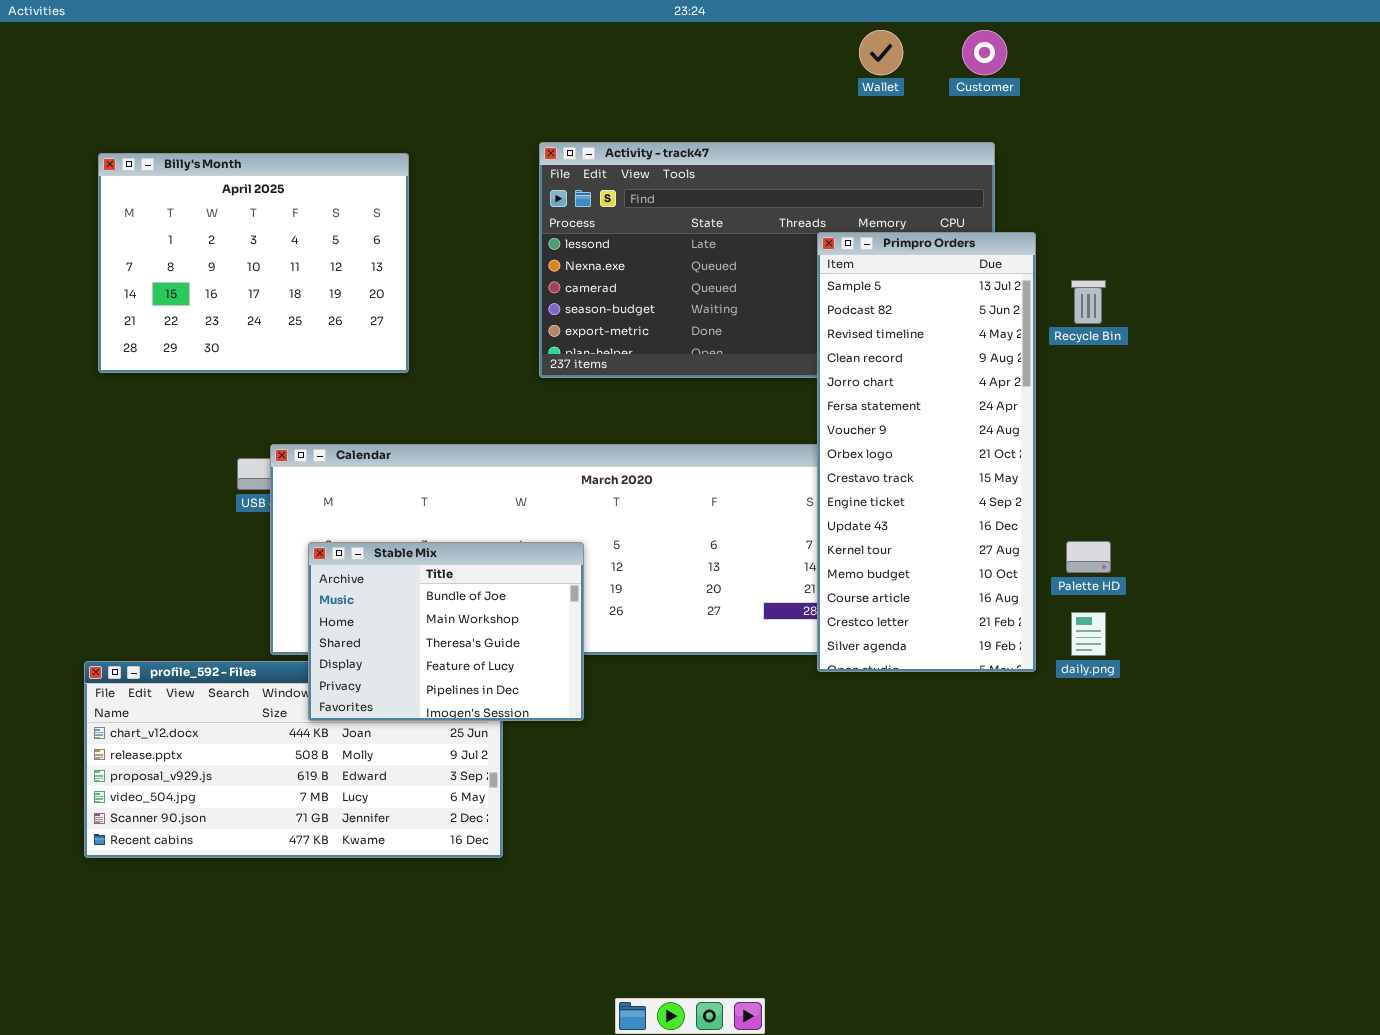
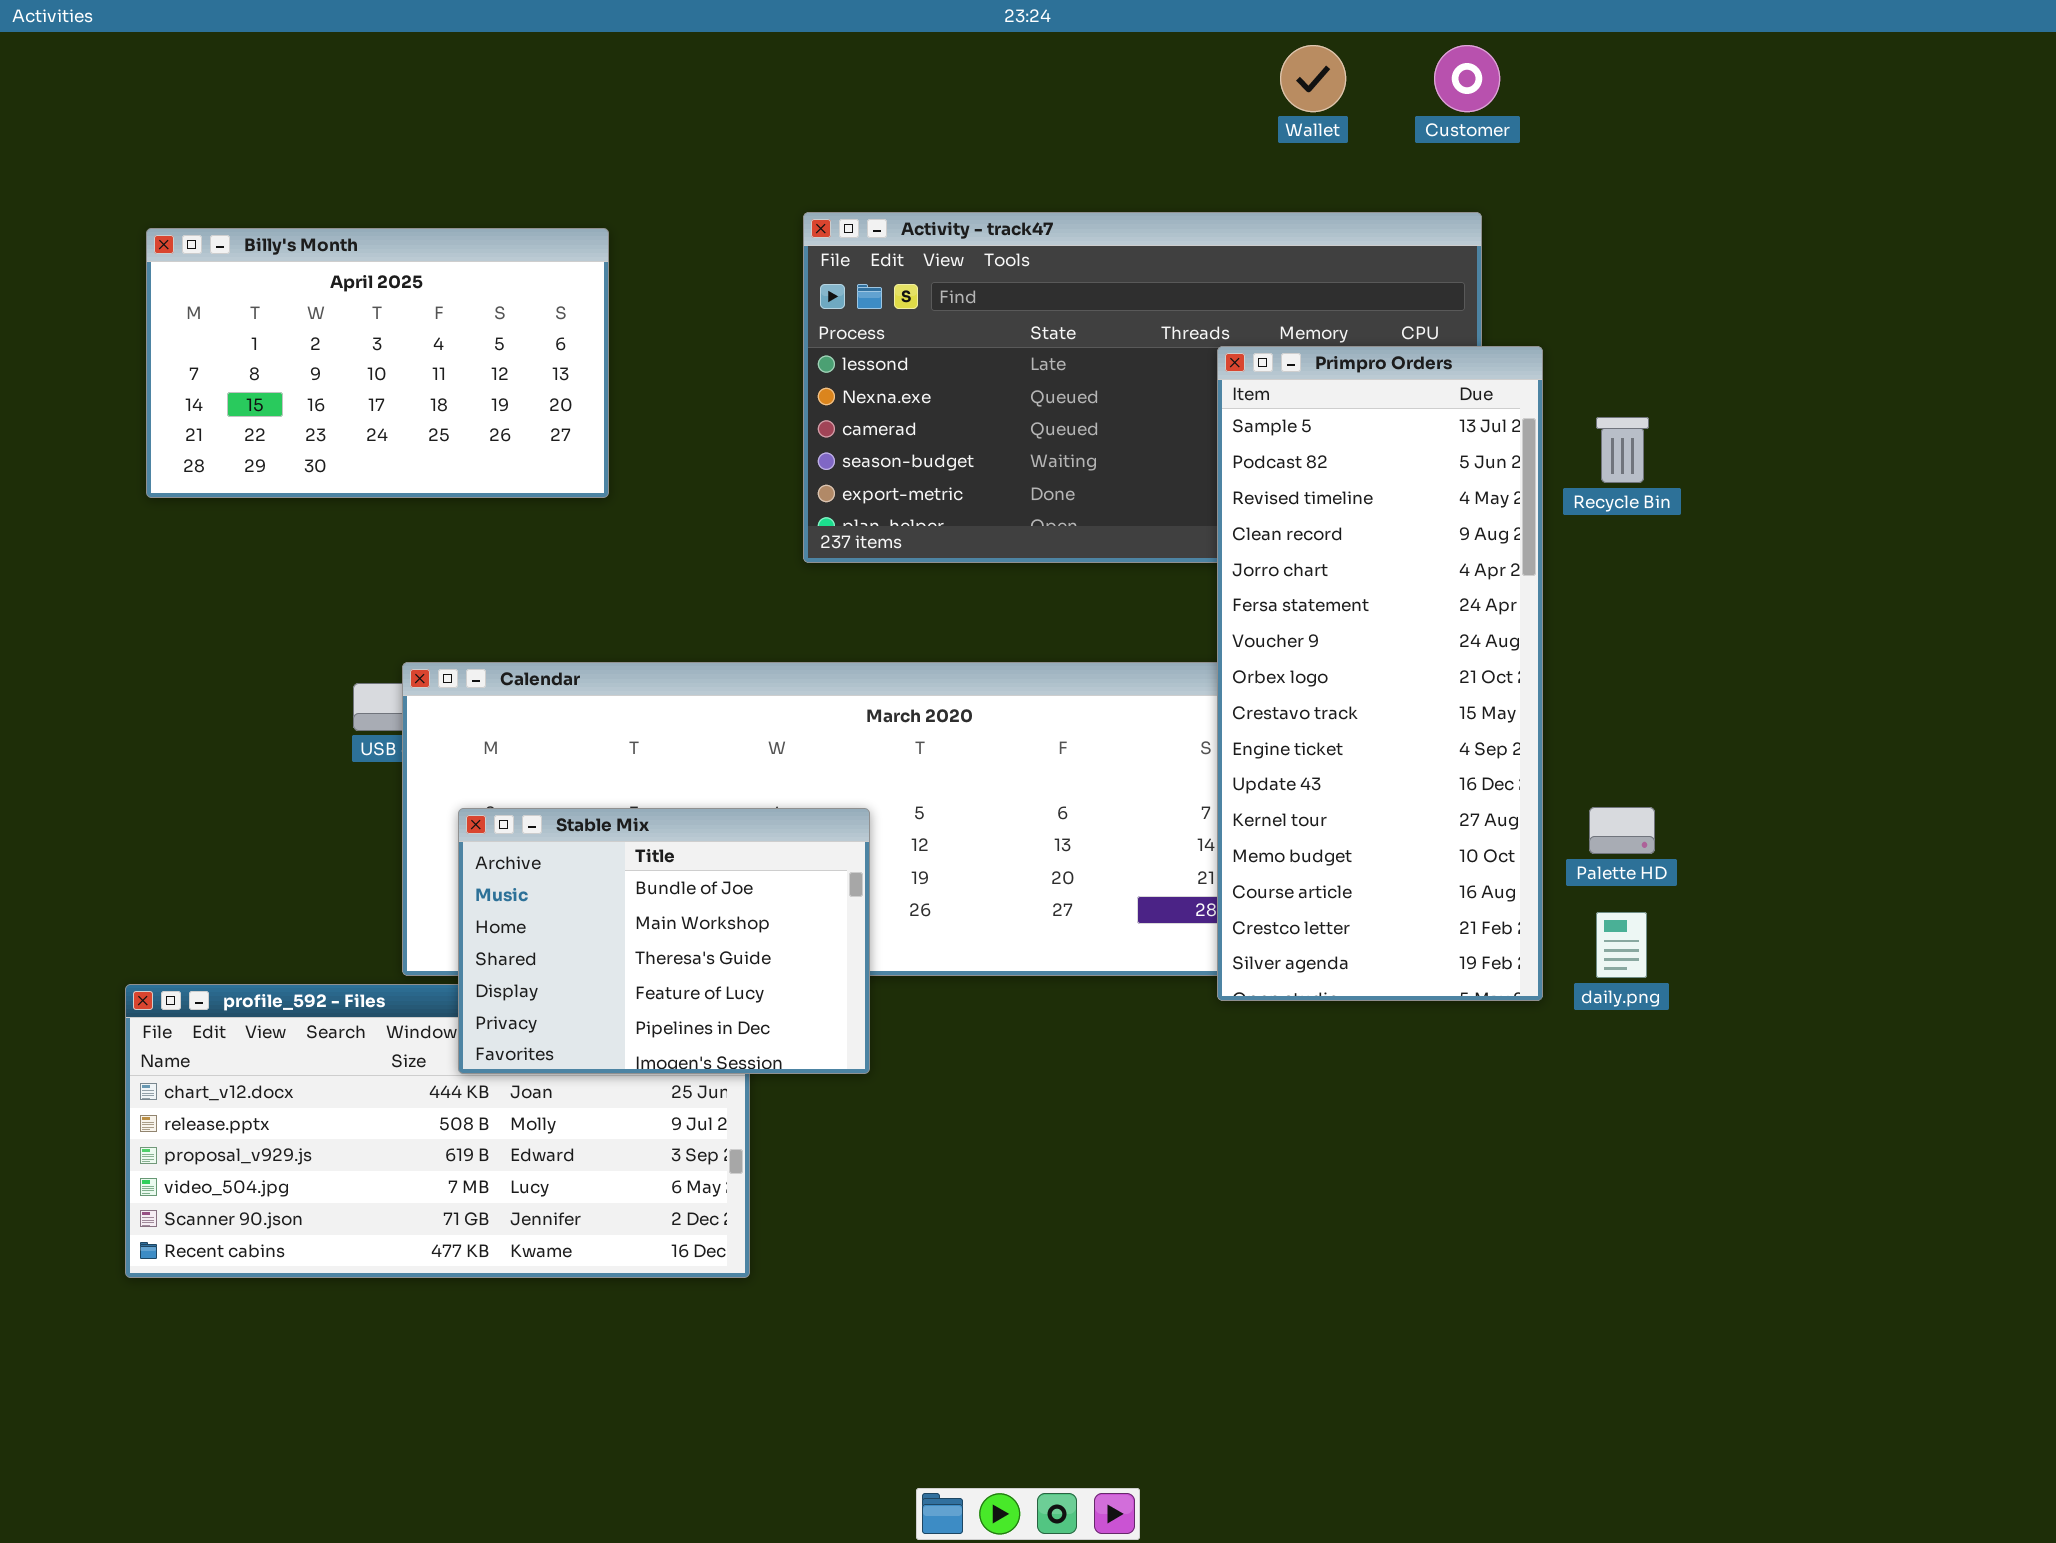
Billy's Month: [98,153,409,373] -> [146,228,609,498], resized

